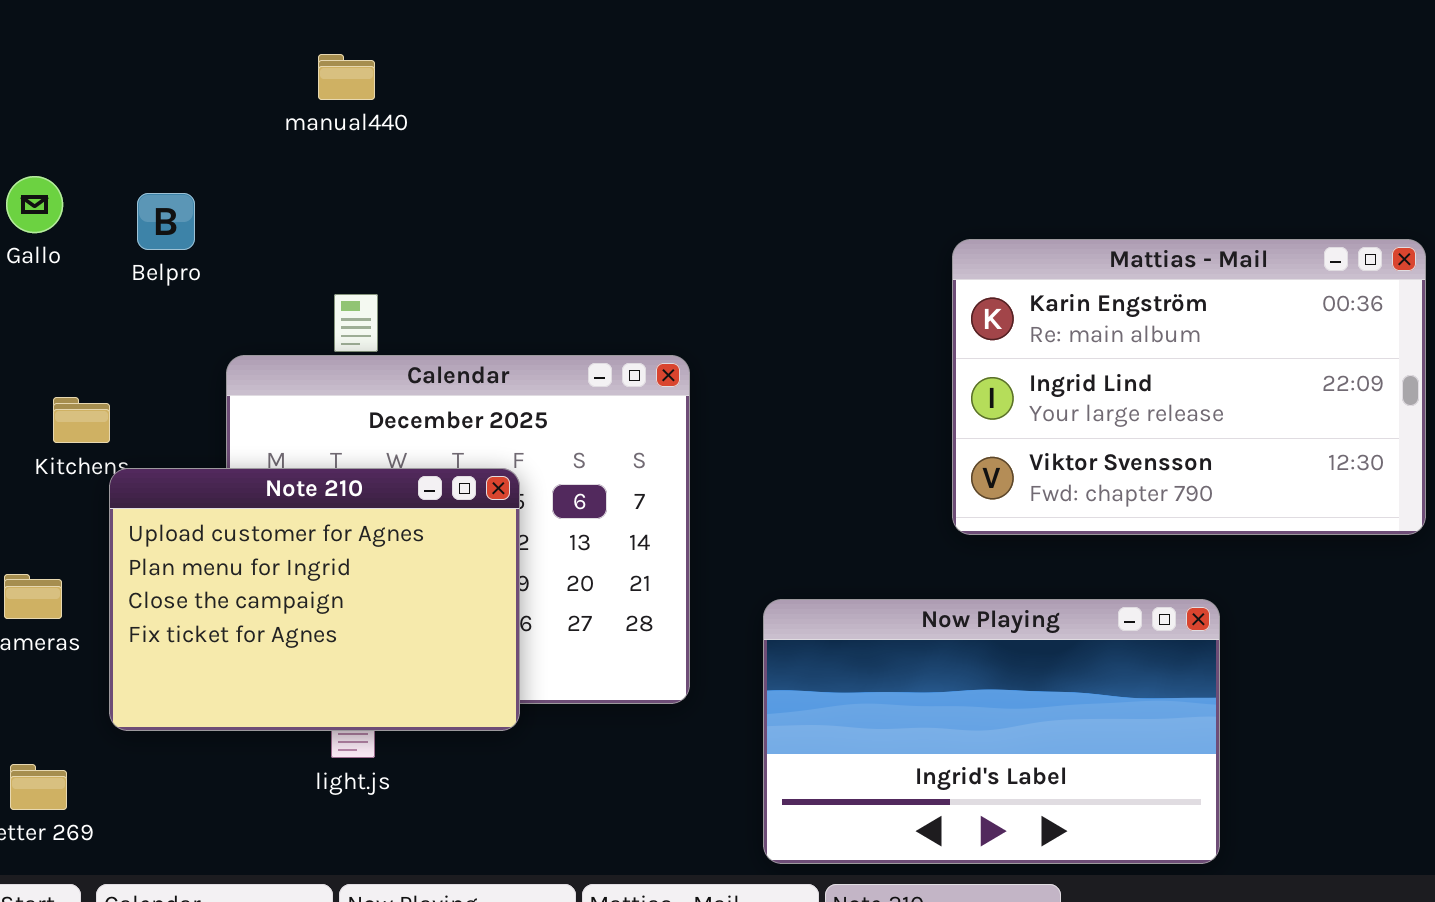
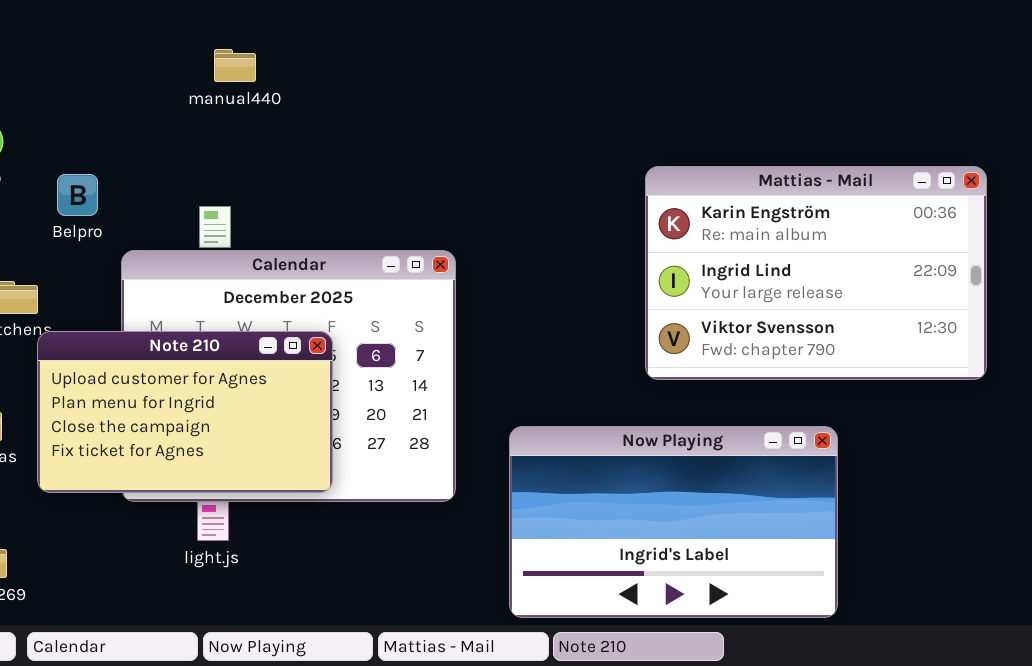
manual440: [318,54,375,100] -> [214,49,256,82], moved
Belpro: [137,193,195,250] -> [57,174,98,216], moved
Note 210: [109,468,520,731] -> [37,331,333,493], resized

